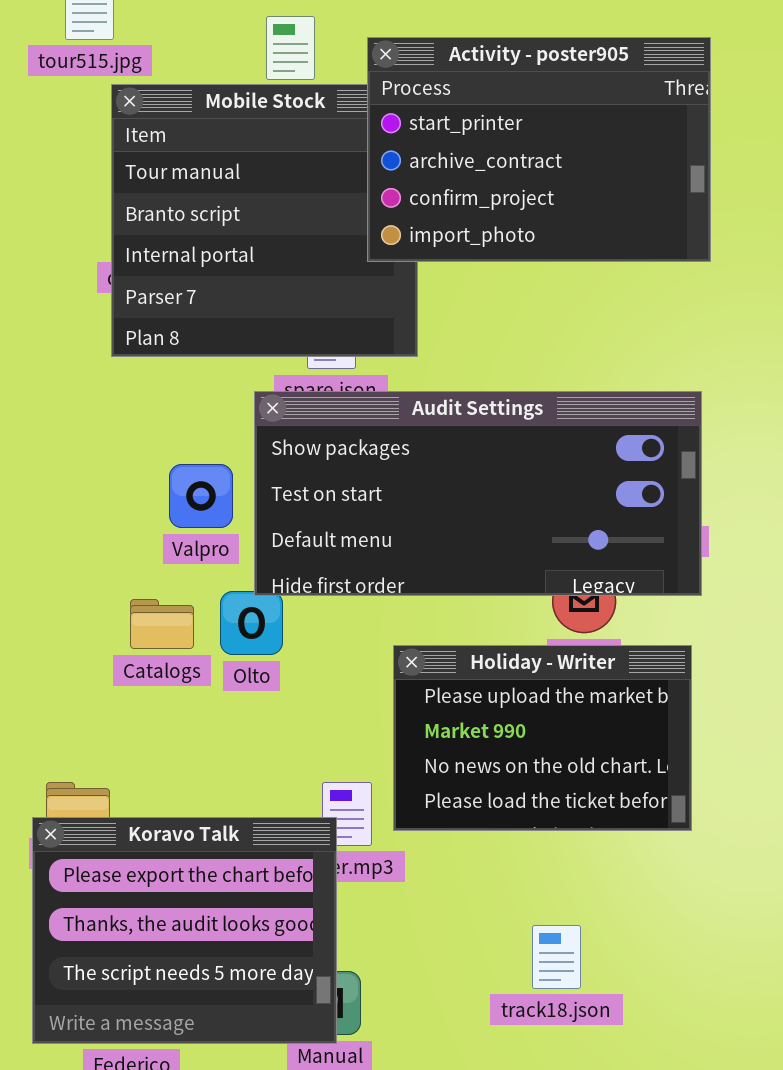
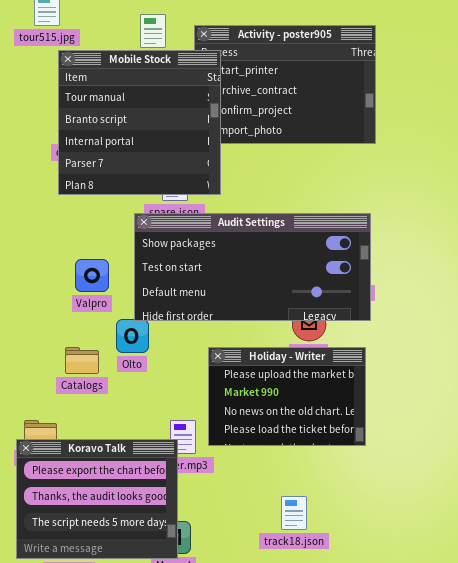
Mobile Stock: [111,84,418,357] -> [58,50,221,195], raised
Valpro: [169,464,233,528] -> [75,259,109,292], moved
Catalogs: [130,599,194,649] -> [65,347,99,374], moved

